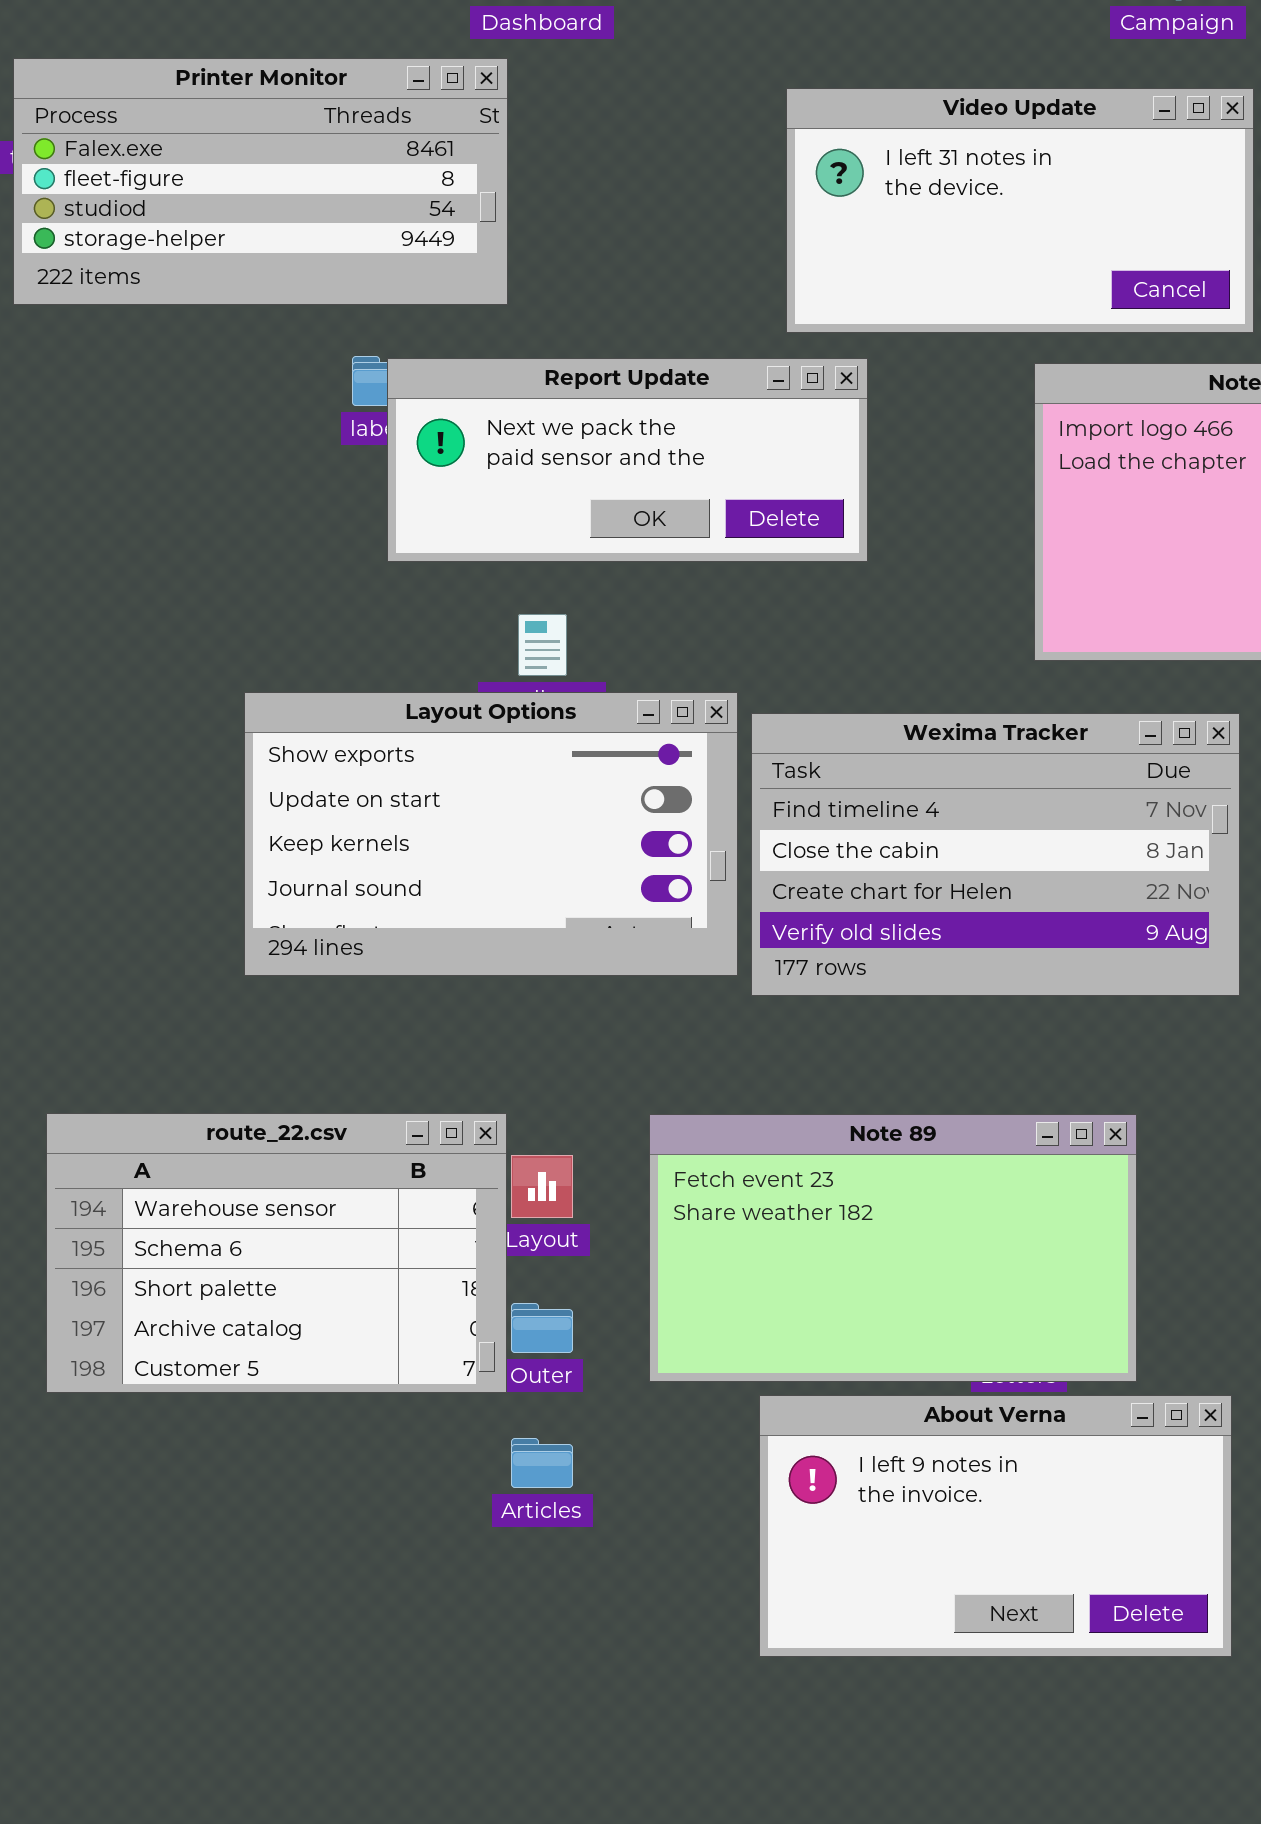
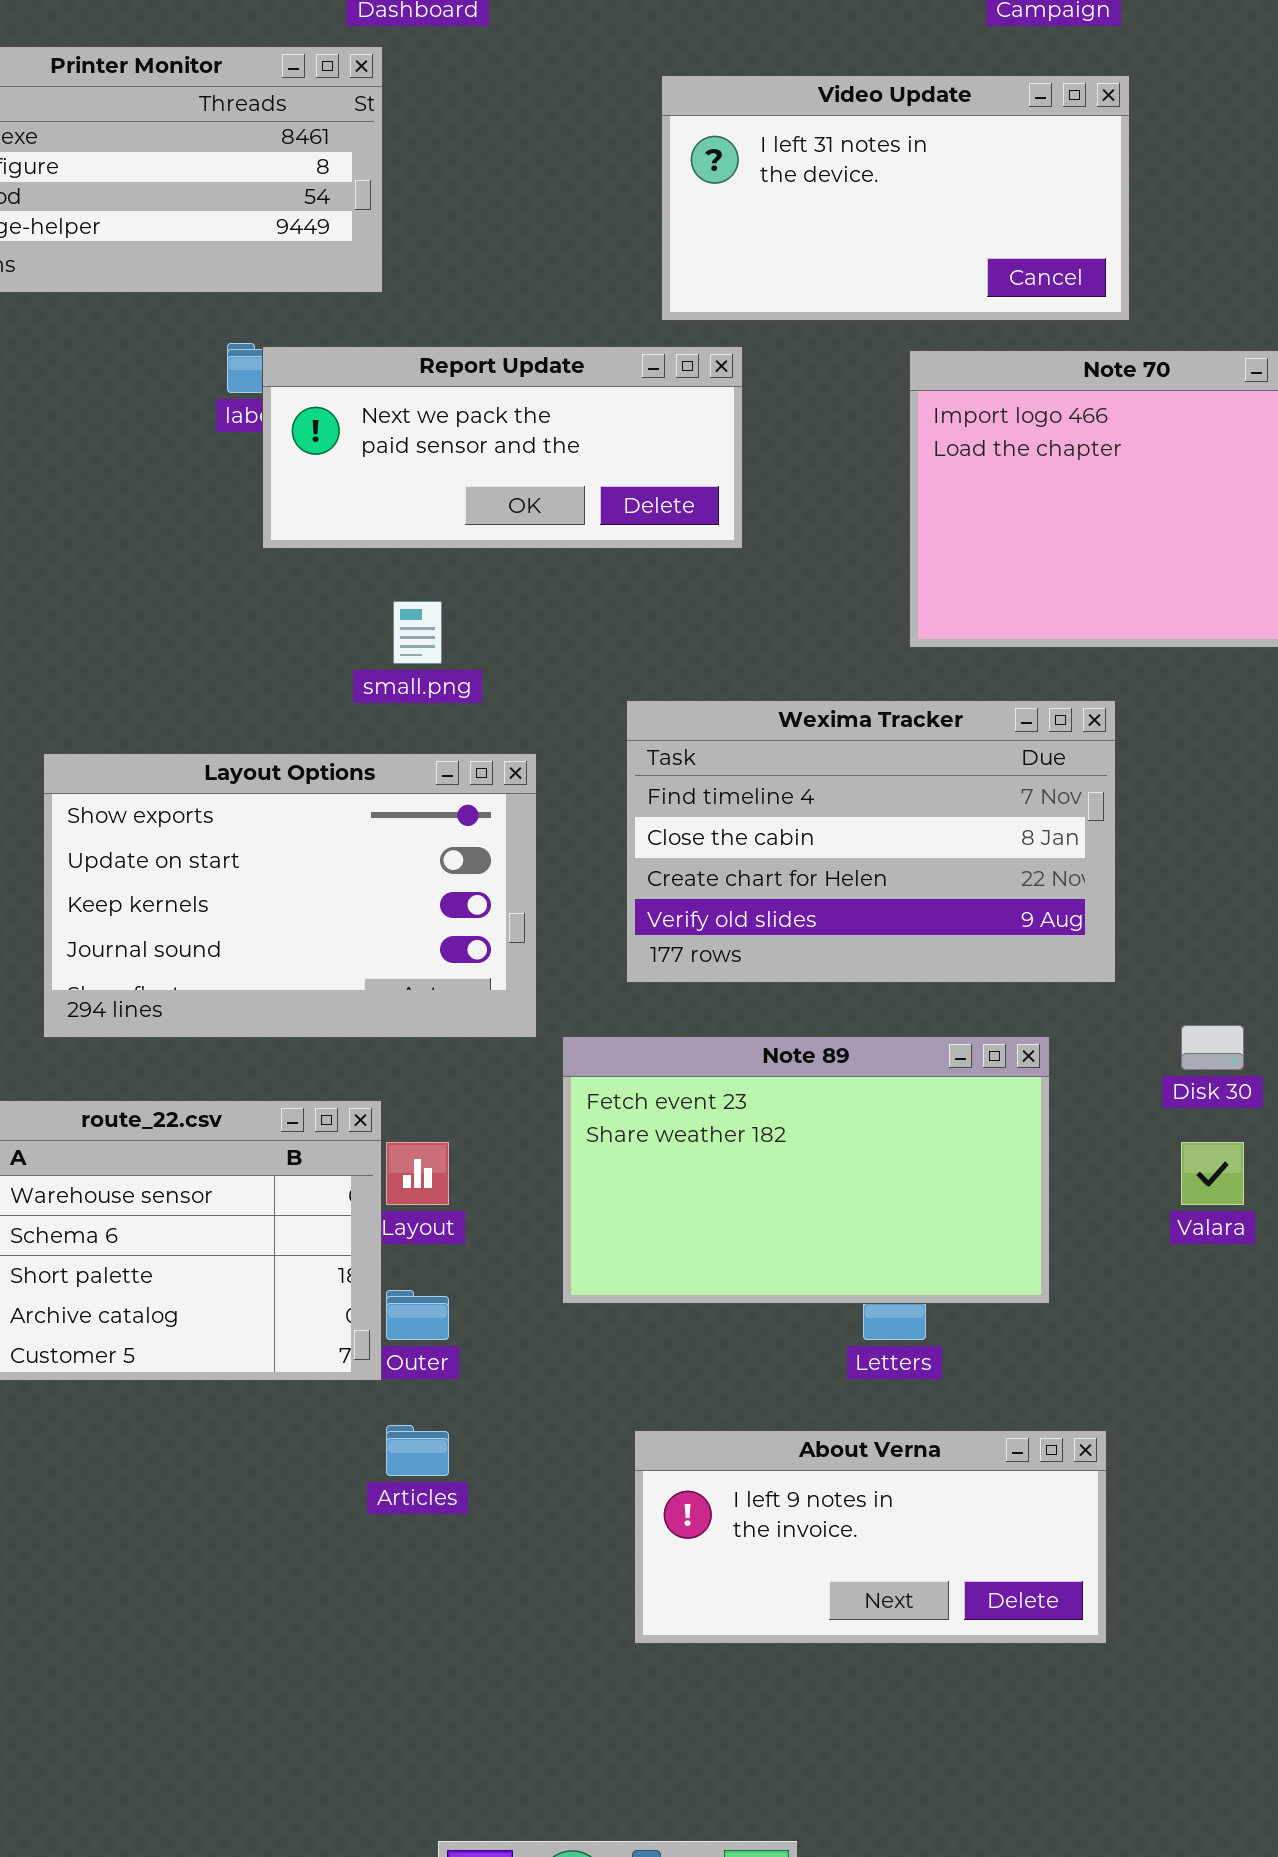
Layout Options: [244,692,738,976] -> [43,753,537,1038], moved
Note 89: [649,1114,1137,1382] -> [562,1036,1050,1304], moved
About Verna: [759,1395,1232,1657] -> [634,1430,1107,1644], resized

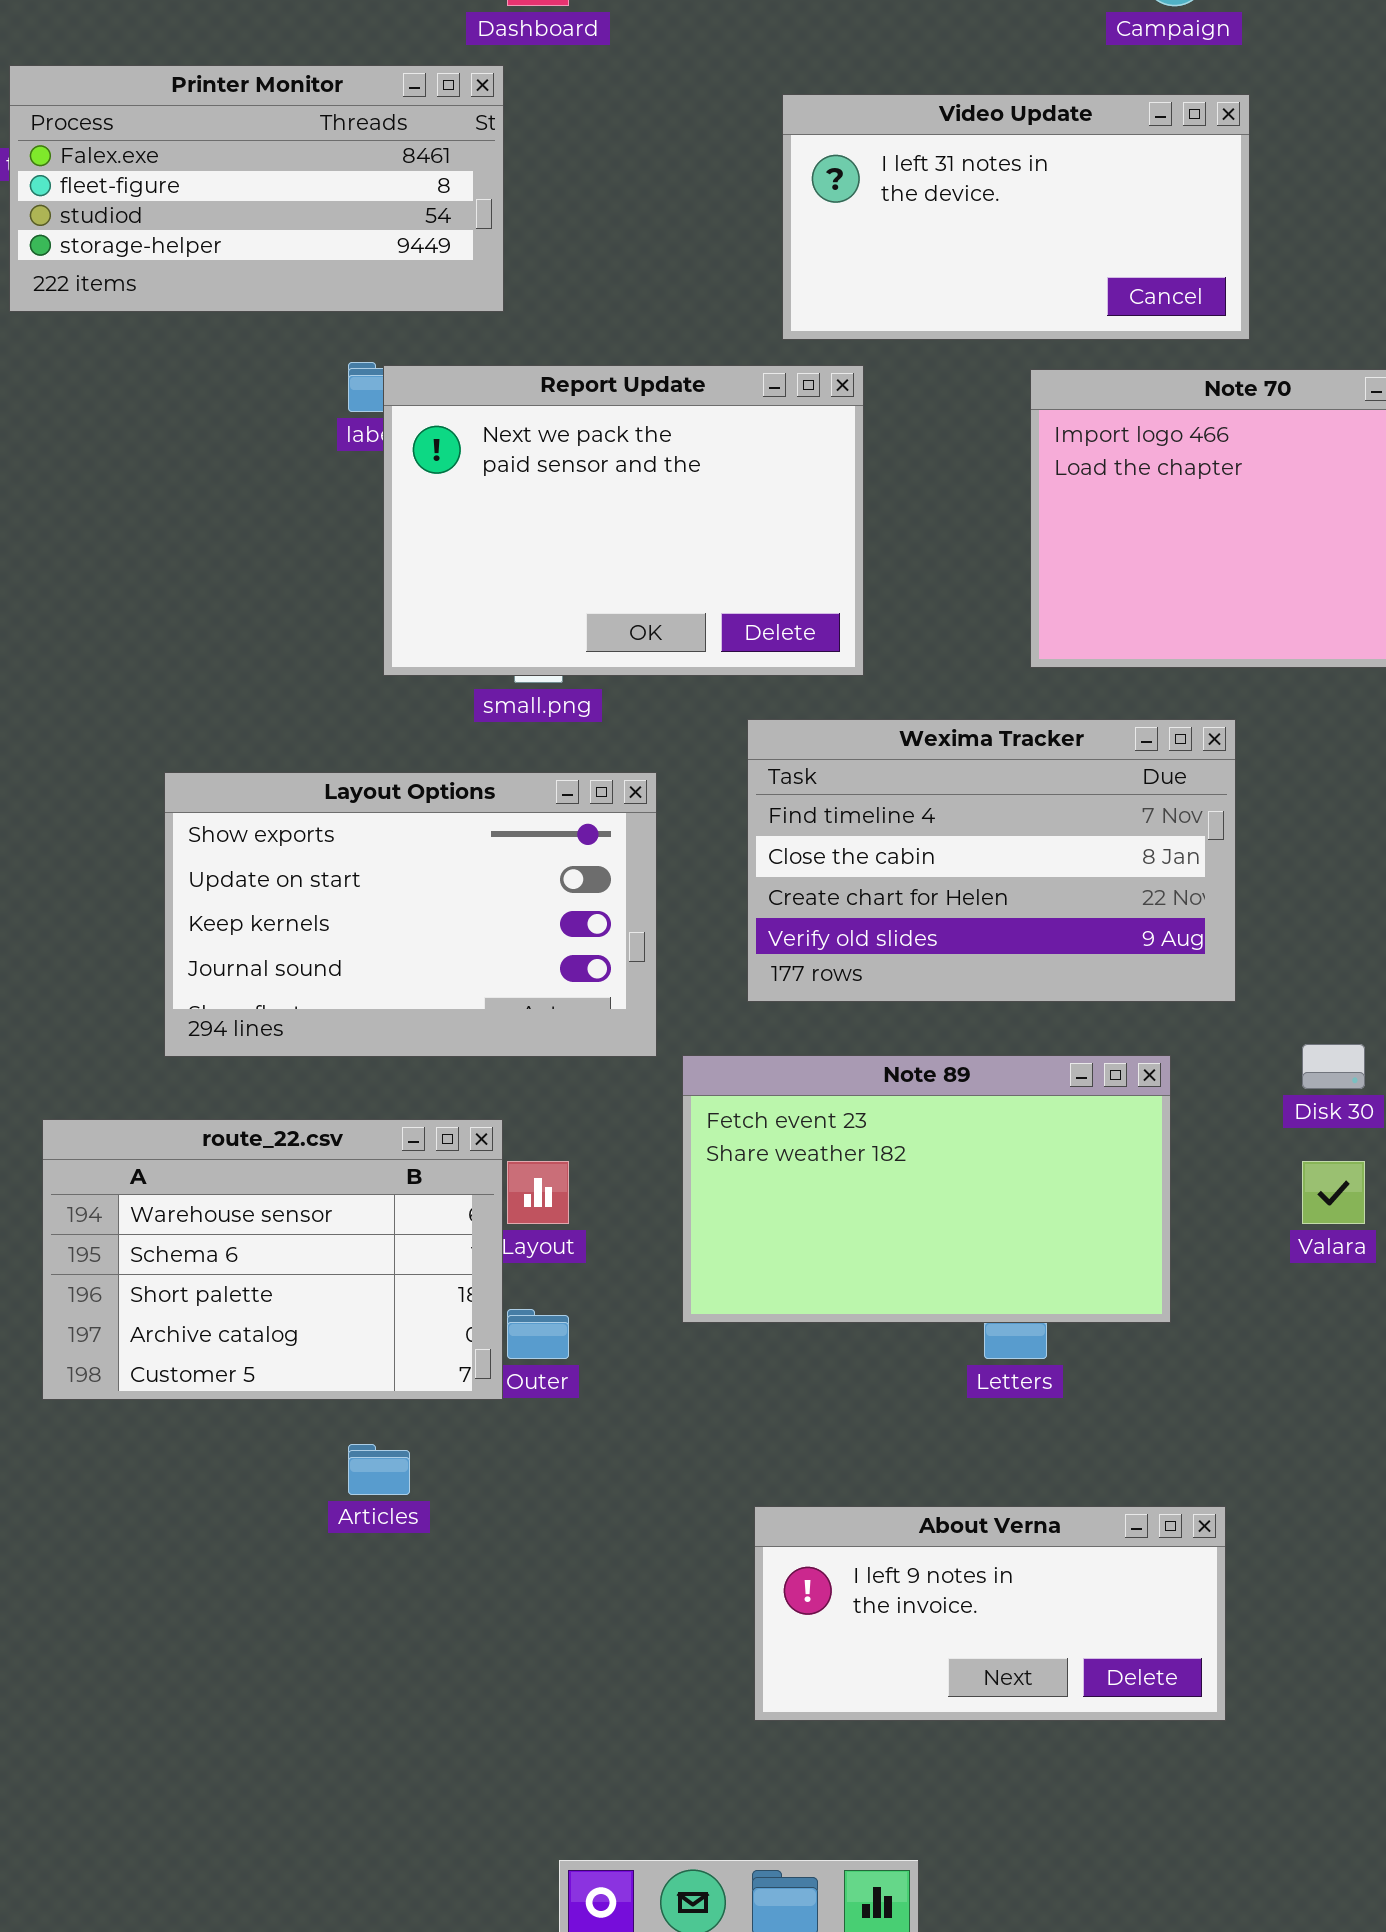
Report Update: [262,346,743,549] -> [383,365,864,676], resized
Articles: [386,1425,449,1476] -> [348,1444,410,1495], moved
About Verna: [634,1430,1107,1644] -> [754,1506,1226,1721], moved

